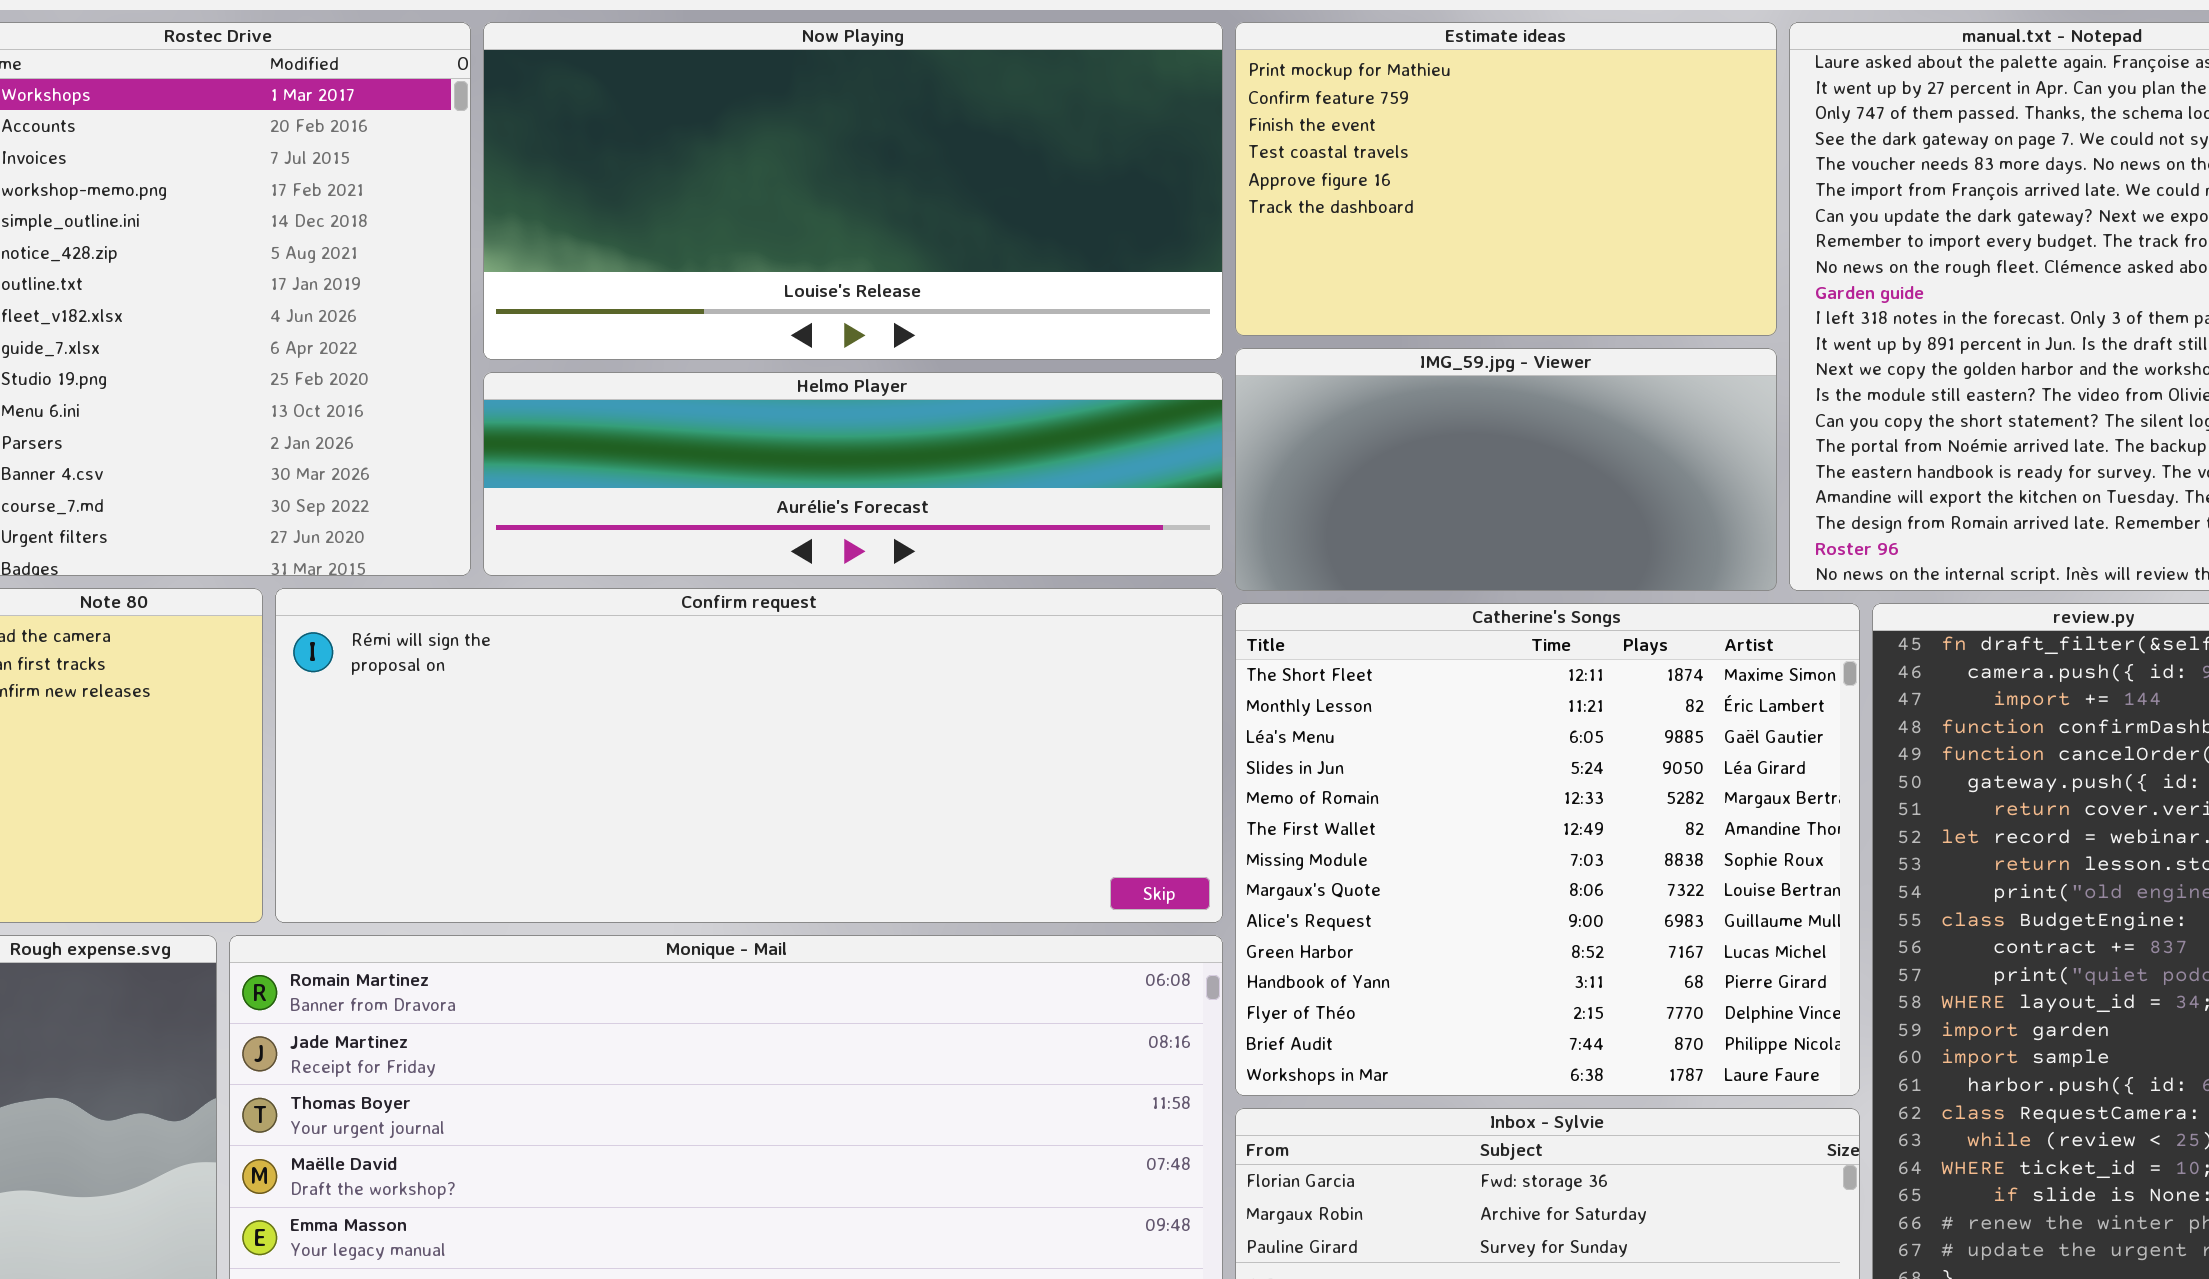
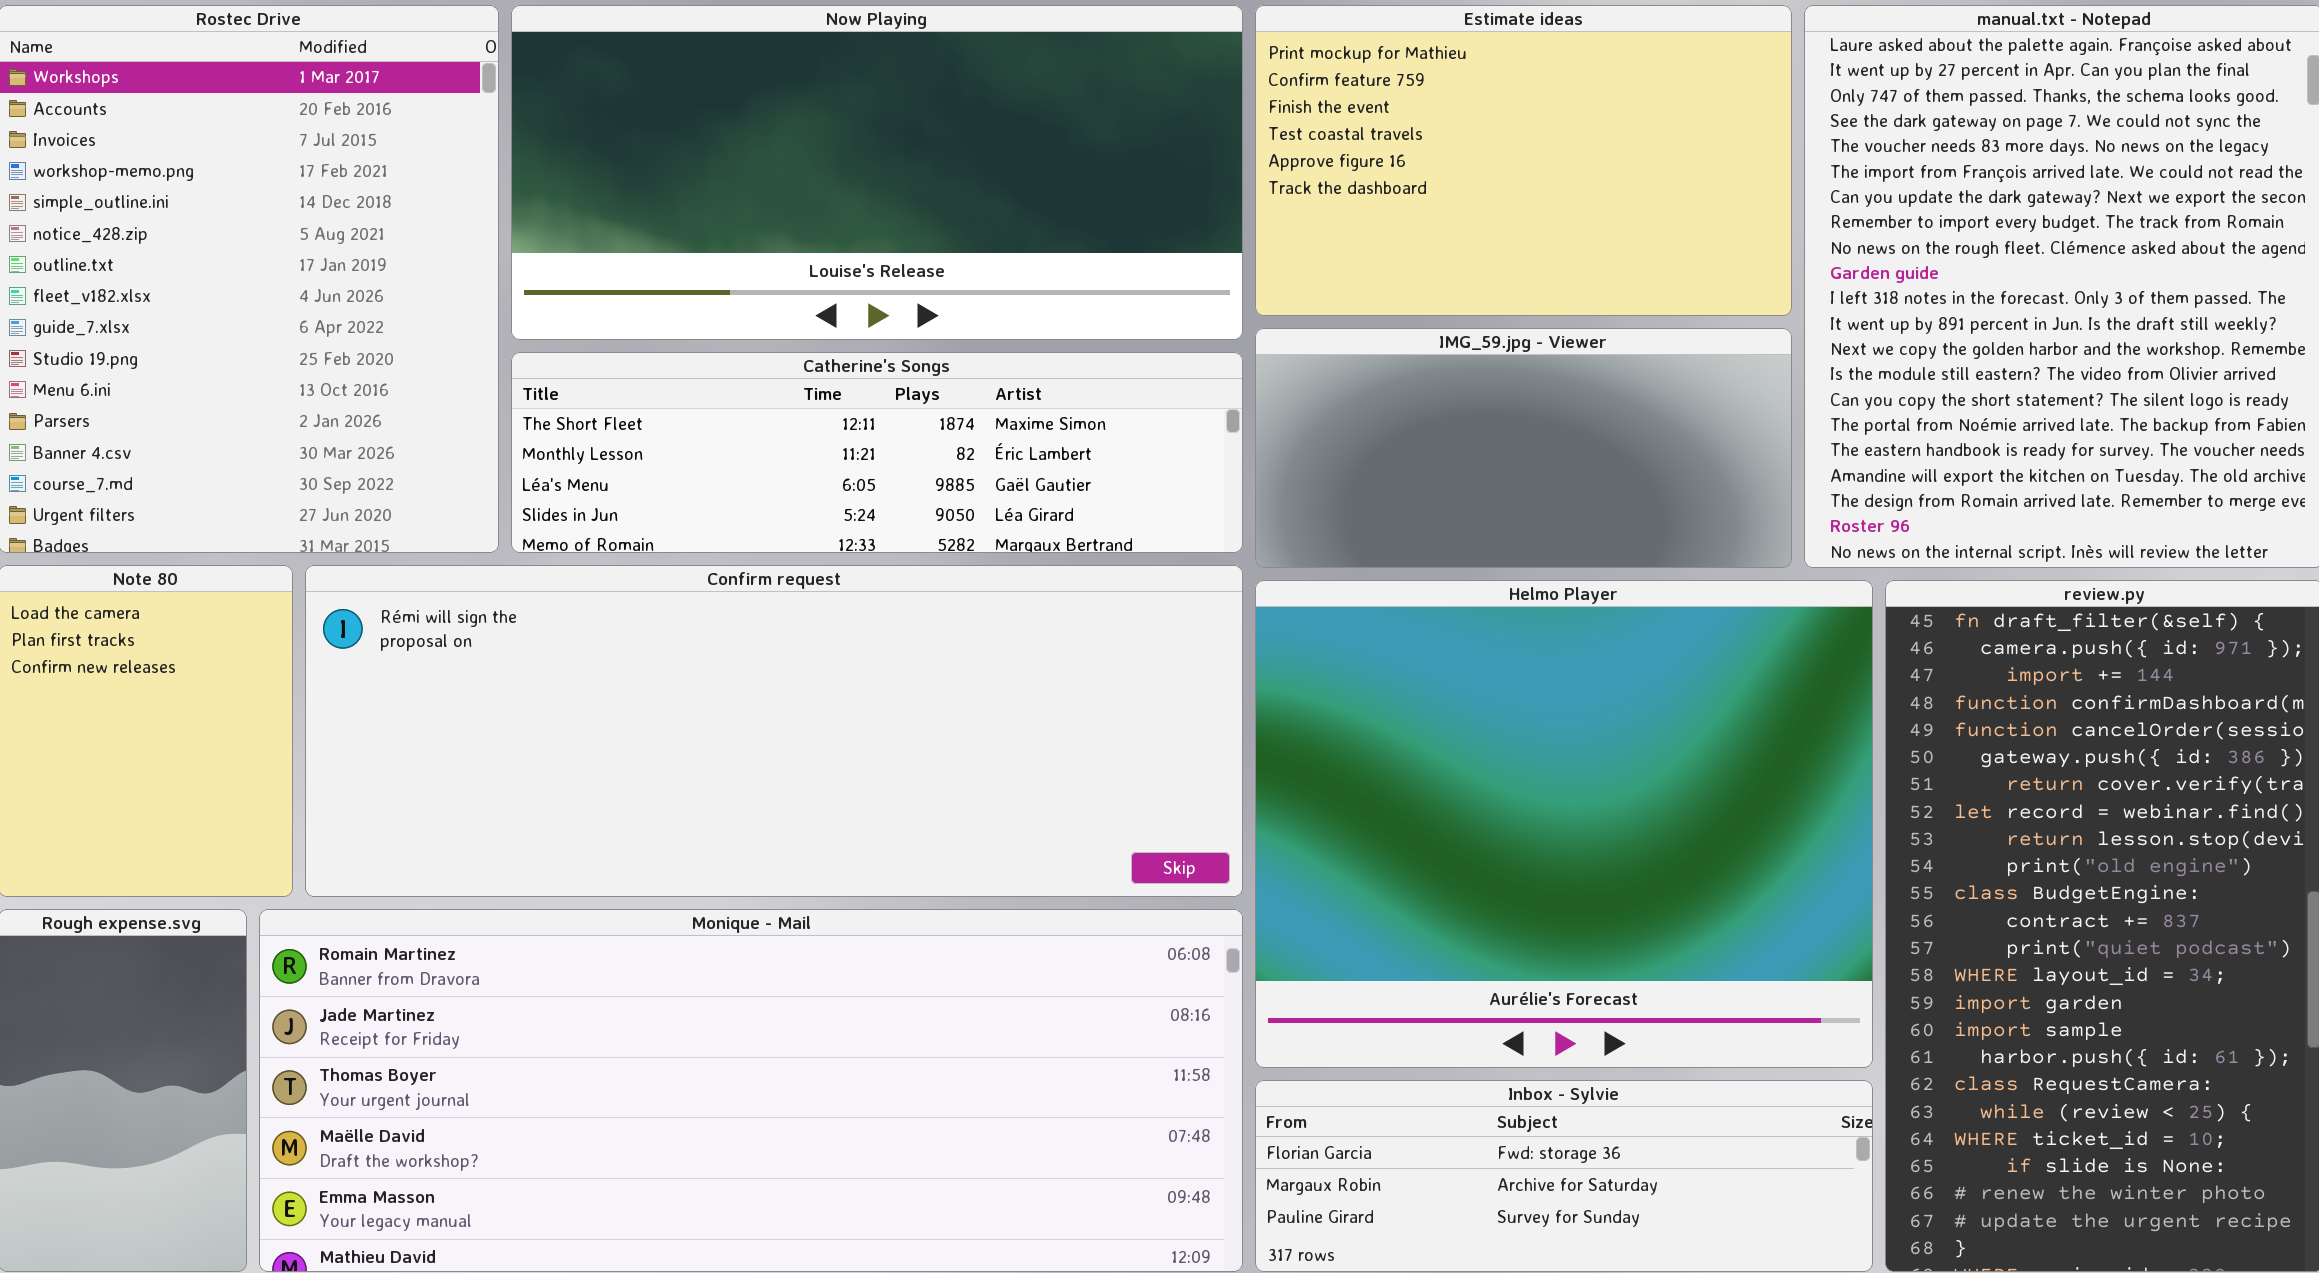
Helmo Player: [483,372,1223,576] -> [1255,580,1873,1068], moved, resized
Catherine's Songs: [1235,603,1860,1096] -> [511,352,1243,553], moved, resized

